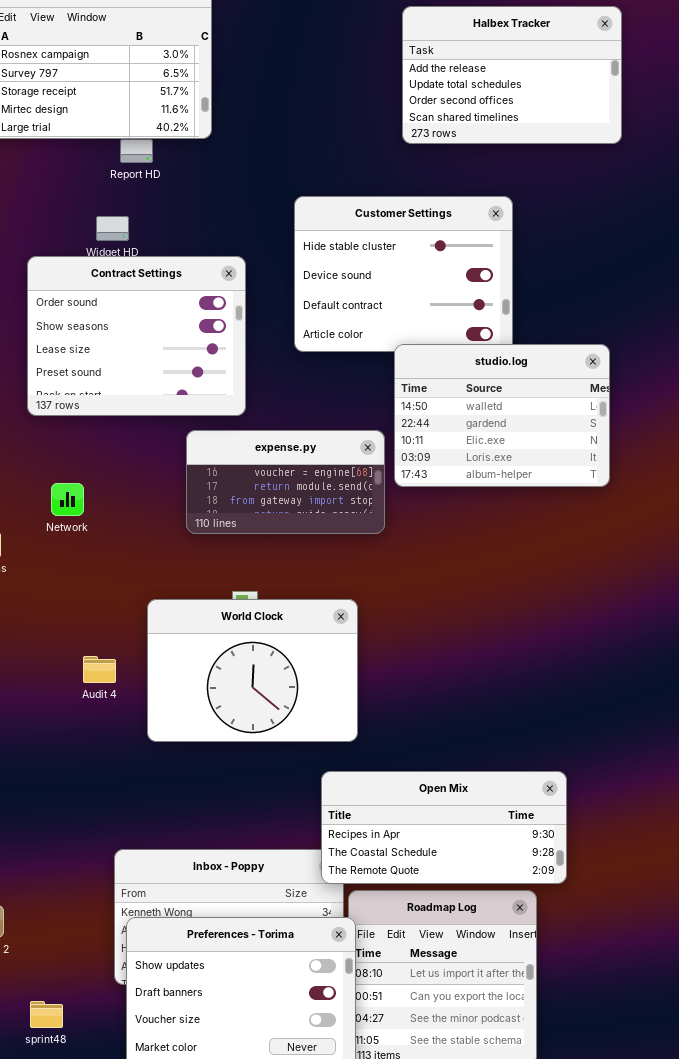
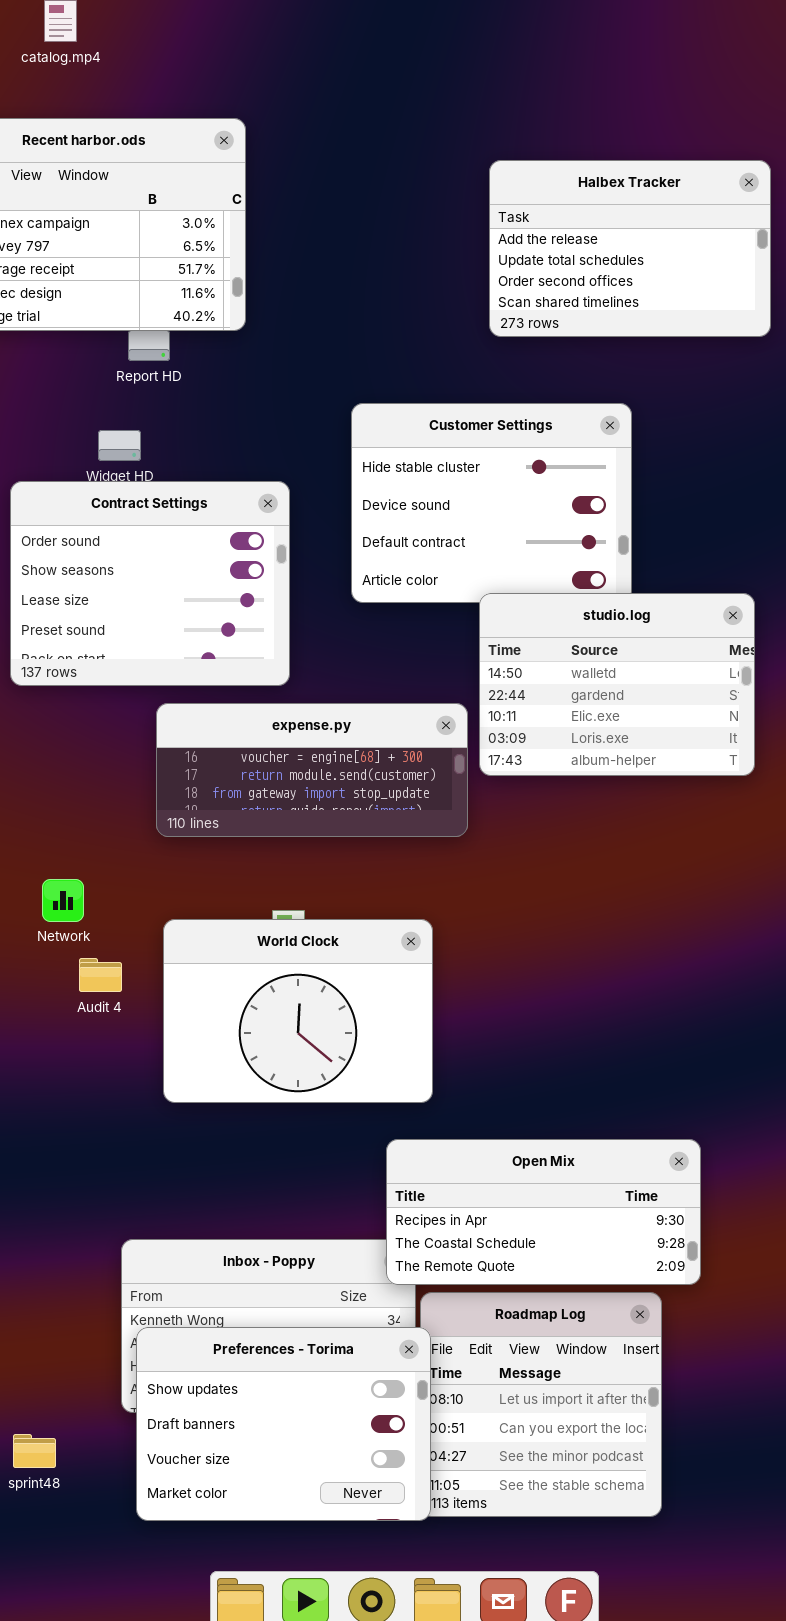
expense.py: [186,430,385,534] -> [156,703,468,837], resized
Network: [51,483,84,516] -> [42,879,84,922], moved
Audit 4: [83,656,116,683] -> [79,958,122,992], moved

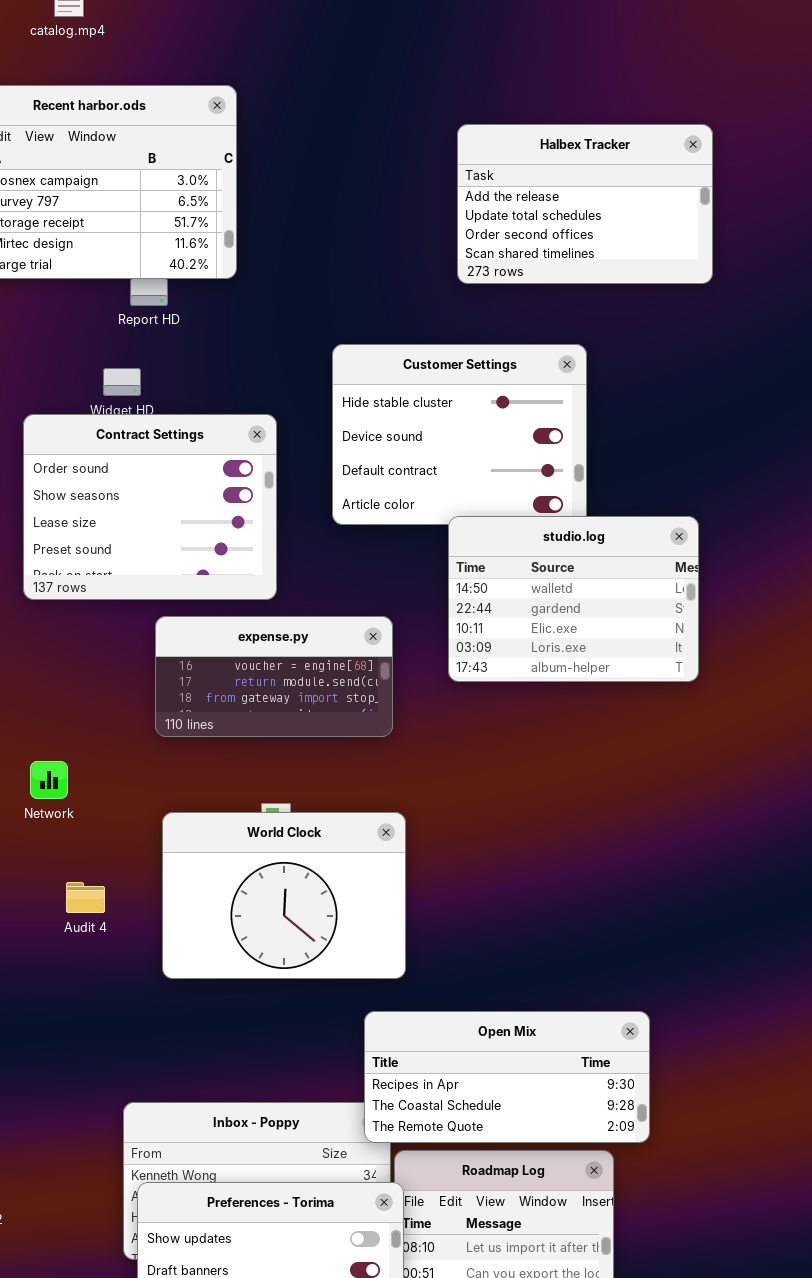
expense.py: [156,703,468,837] -> [155,616,393,737], resized
Network: [42,879,84,922] -> [30,761,68,799], moved
Audit 4: [79,958,122,992] -> [66,882,105,913], moved

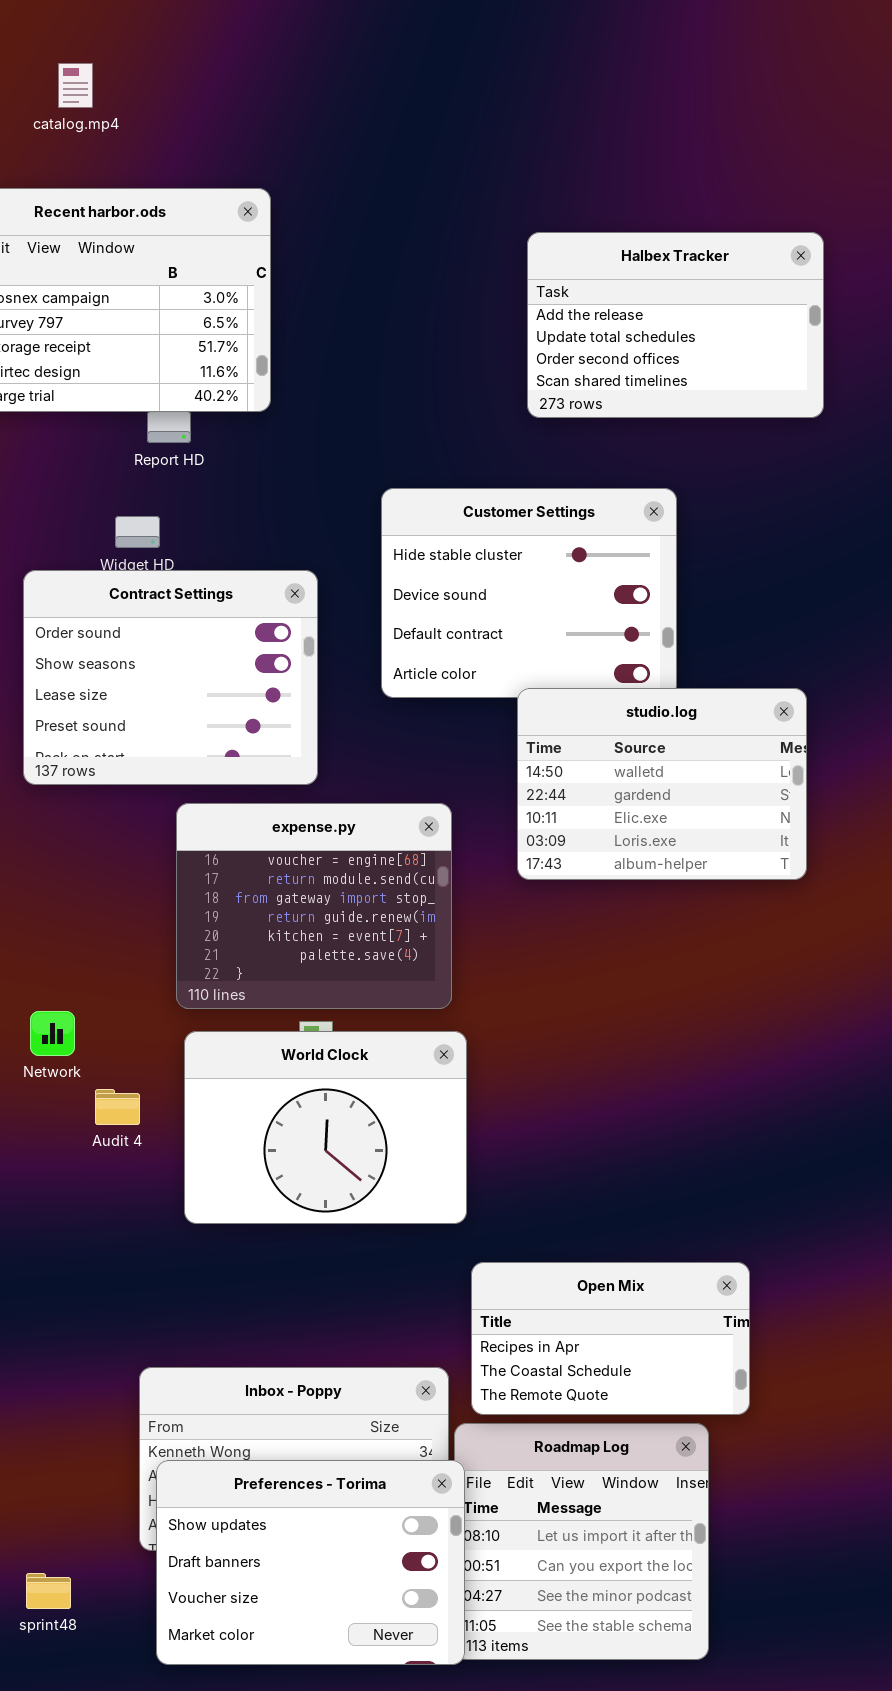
expense.py: [155,616,393,737] -> [176,803,452,1009], resized
Network: [30,761,68,799] -> [30,1011,75,1056], moved
Audit 4: [66,882,105,913] -> [95,1089,140,1125], moved
Open Mix: [364,1011,650,1143] -> [471,1262,750,1415], resized

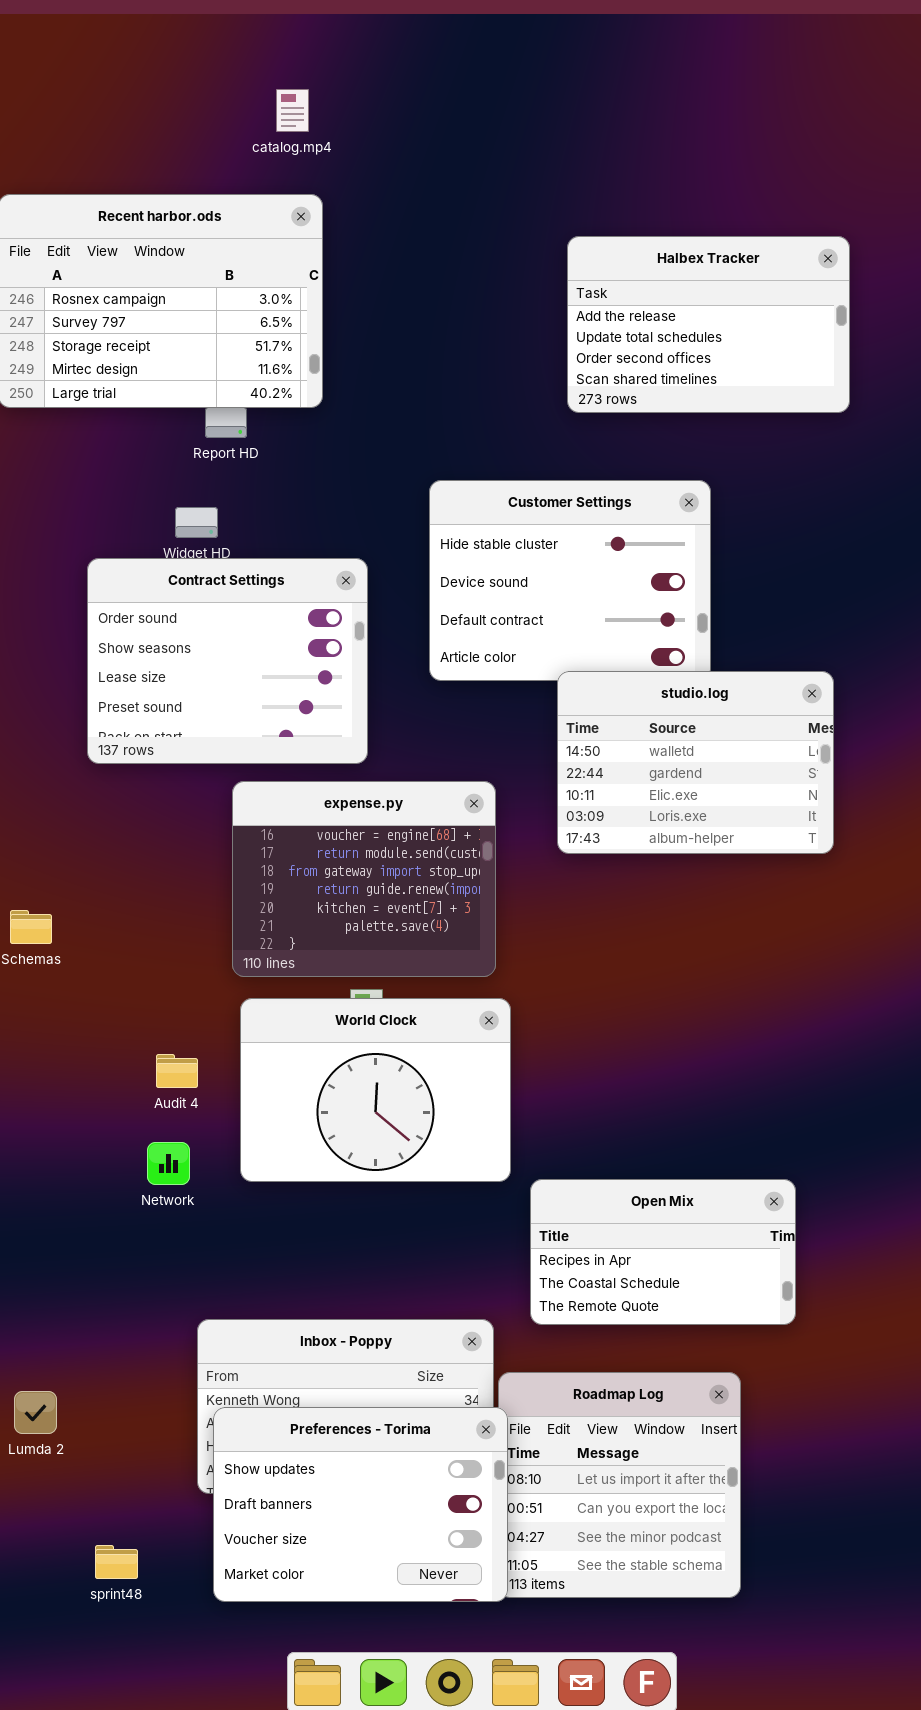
catalog.mp4: [58,63,93,108] -> [276,89,309,132], moved
Network: [30,1011,75,1056] -> [147,1142,190,1185], moved
Open Mix: [471,1262,750,1415] -> [530,1179,796,1325], moved
sprint48: [26,1573,71,1609] -> [95,1545,138,1579], moved

